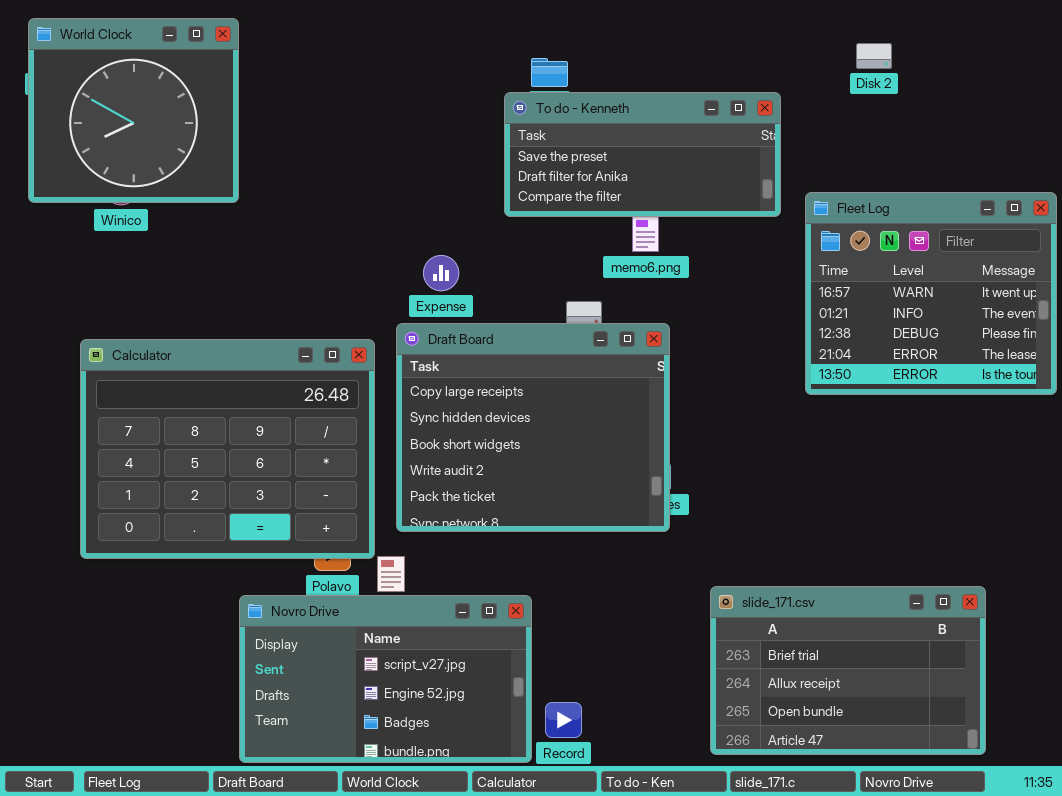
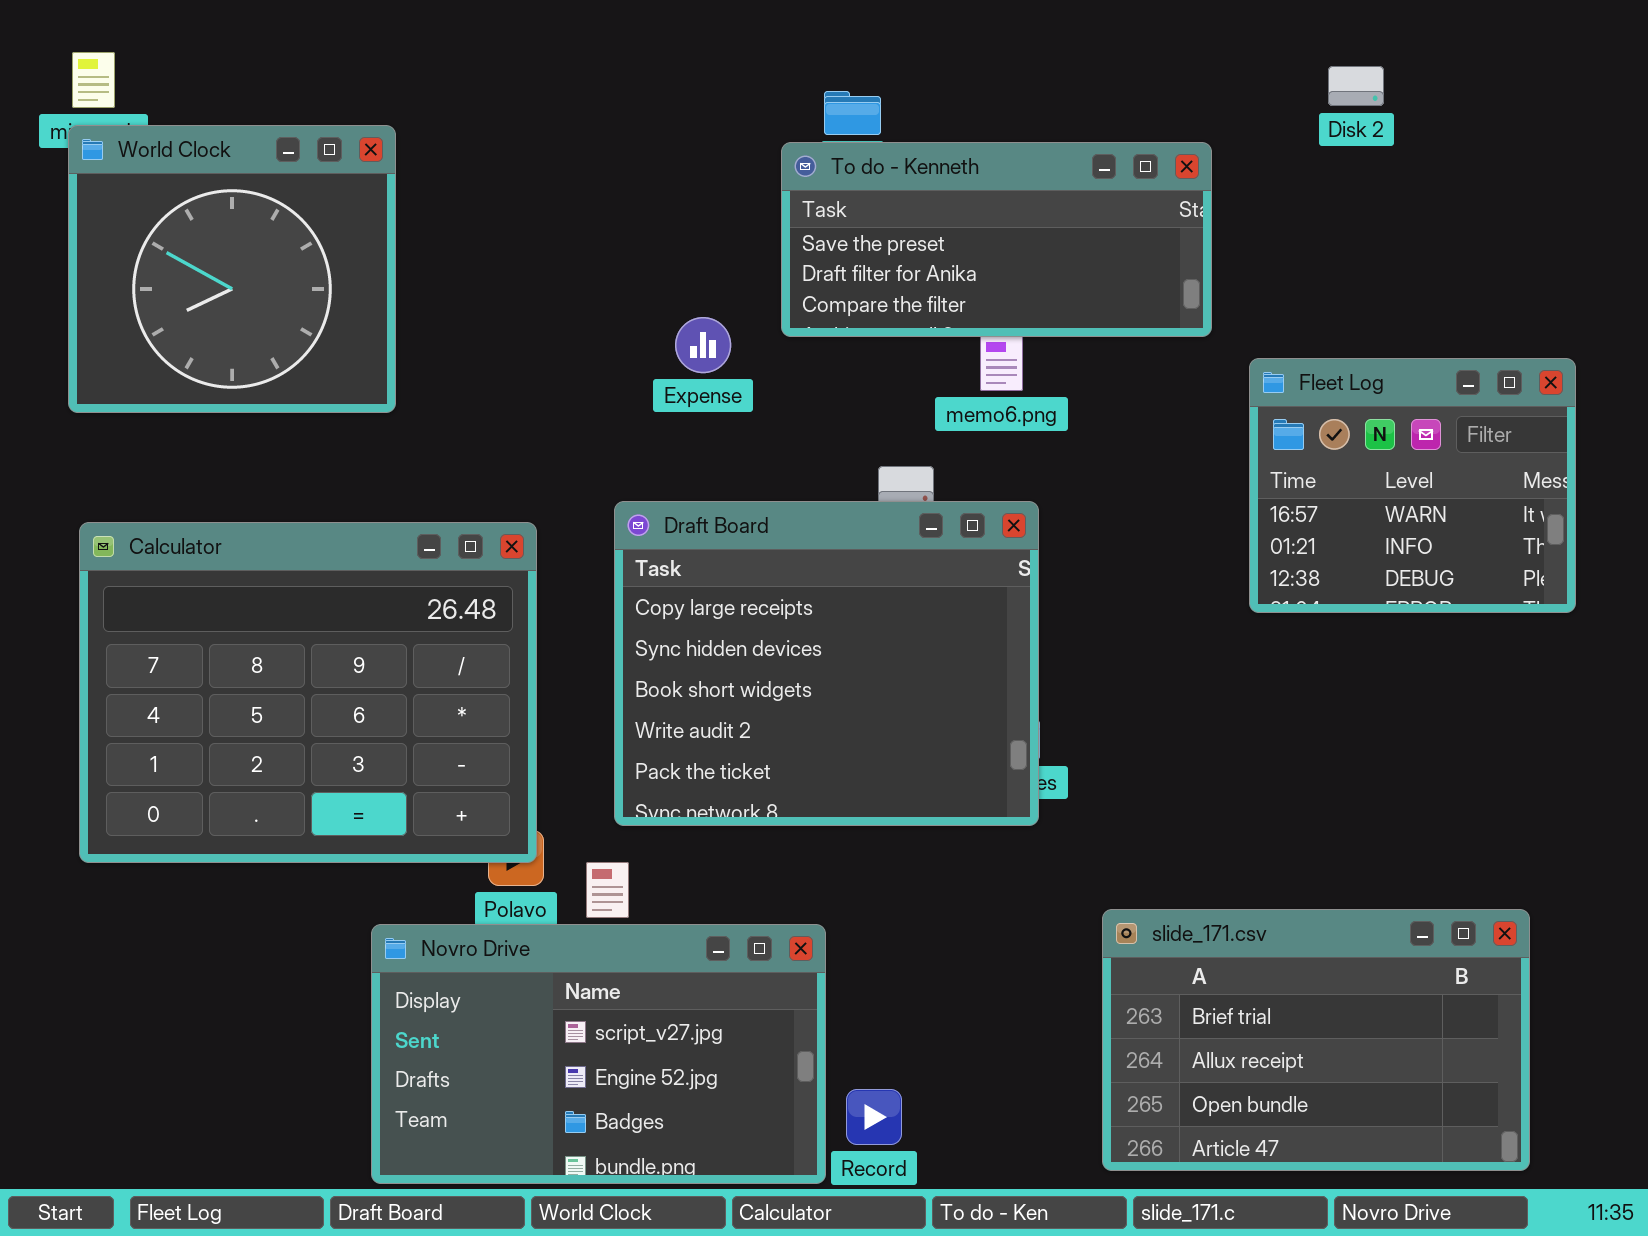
World Clock: [28,18,239,203] -> [68,125,396,413], moved
Fleet Log: [805,192,1057,395] -> [1249,358,1576,613], resized
Expense: [423,255,459,291] -> [675,317,731,373], moved
Calculator: [80,339,375,559] -> [79,522,537,863], moved

